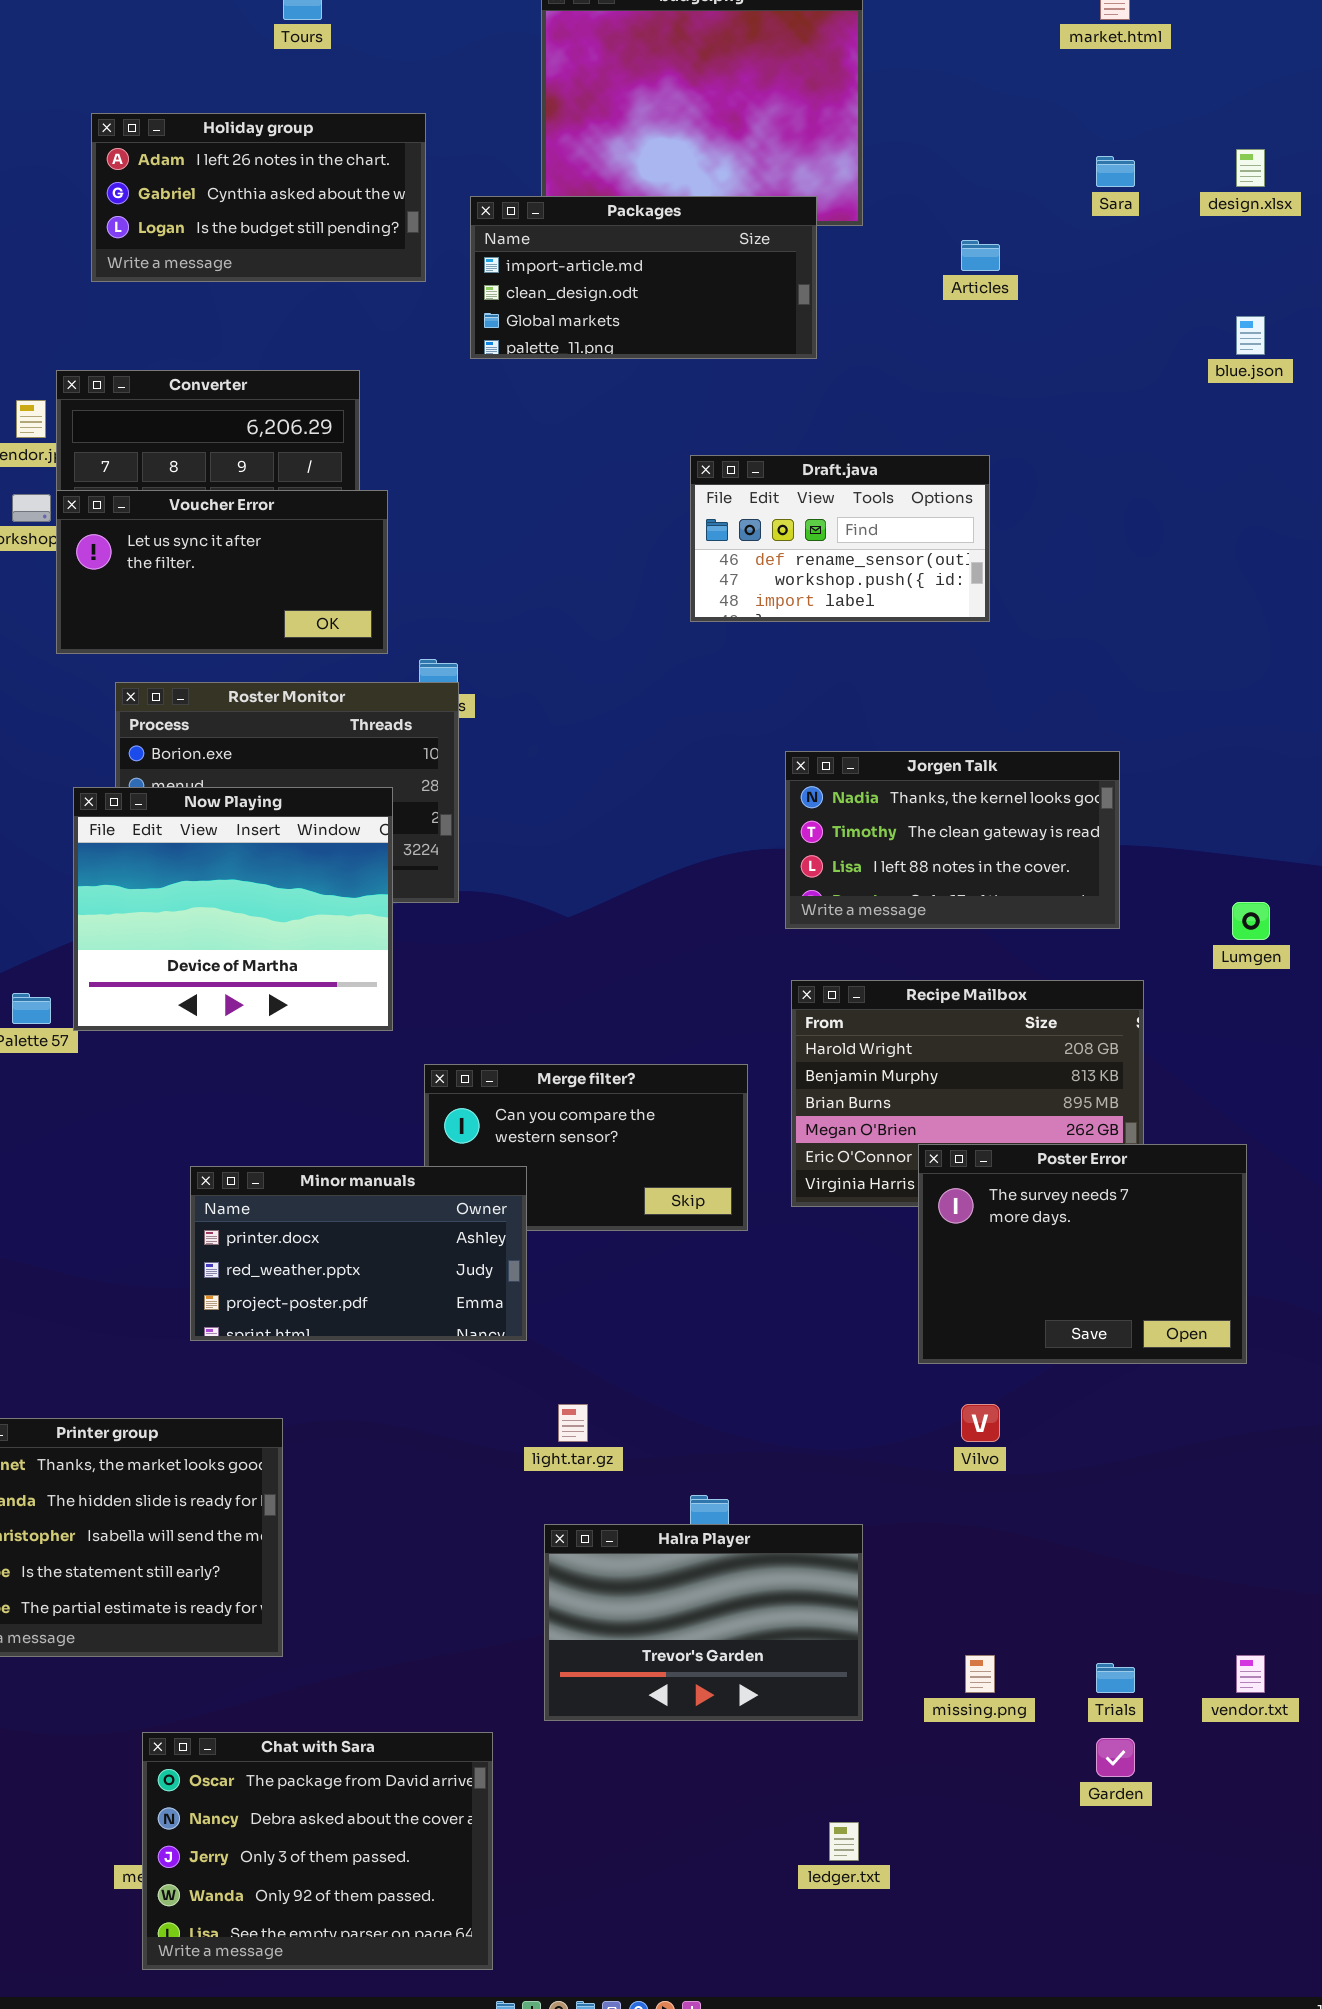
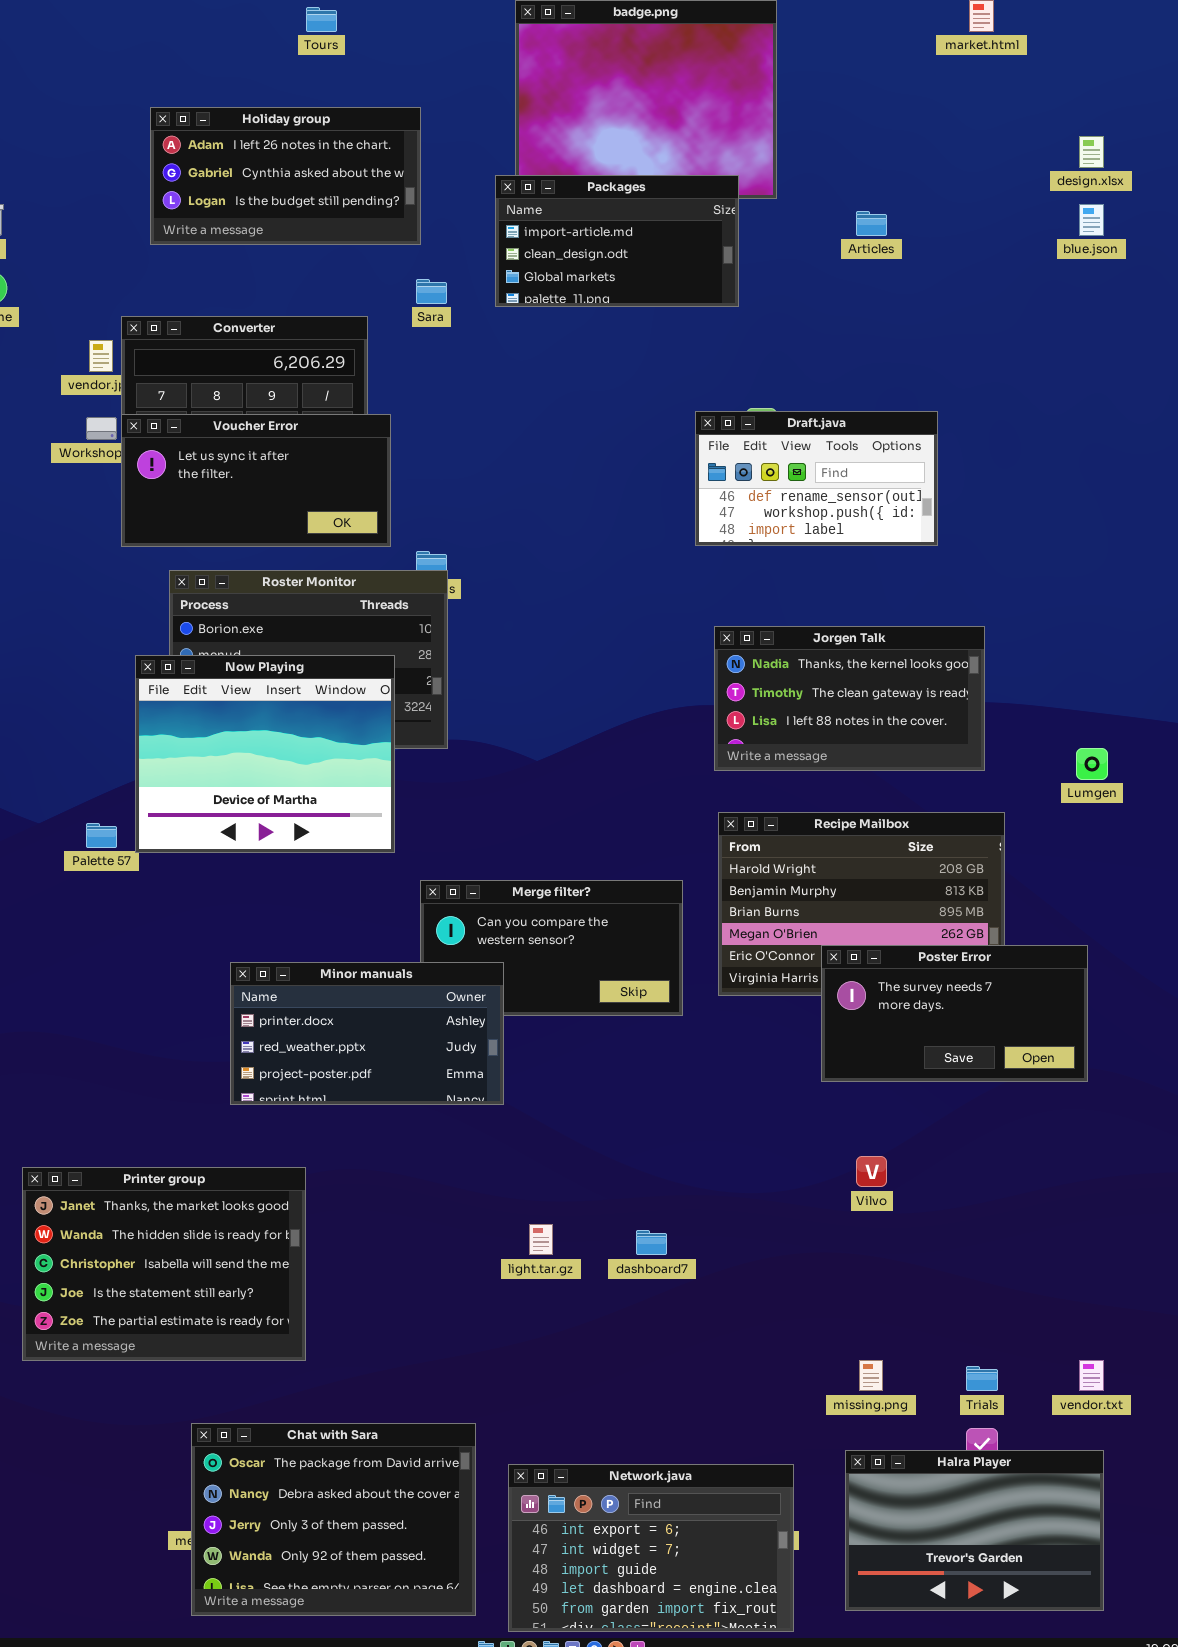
Sara: [1096,156,1135,187] -> [416,279,447,304], moved
Packages: [470,196,817,359] -> [495,175,739,307], resized
blue.json: [1236,316,1265,355] -> [1079,204,1104,236], moved
Draft.java: [690,455,990,622] -> [695,411,938,546], moved
Poster Error: [918,1144,1247,1364] -> [821,945,1088,1082], resized
light.tar.gz: [558,1404,588,1442] -> [529,1224,553,1255], moved
Halra Player: [544,1524,863,1721] -> [845,1450,1104,1611], moved
Network.java: none -> [508,1464,794,1632], opened

